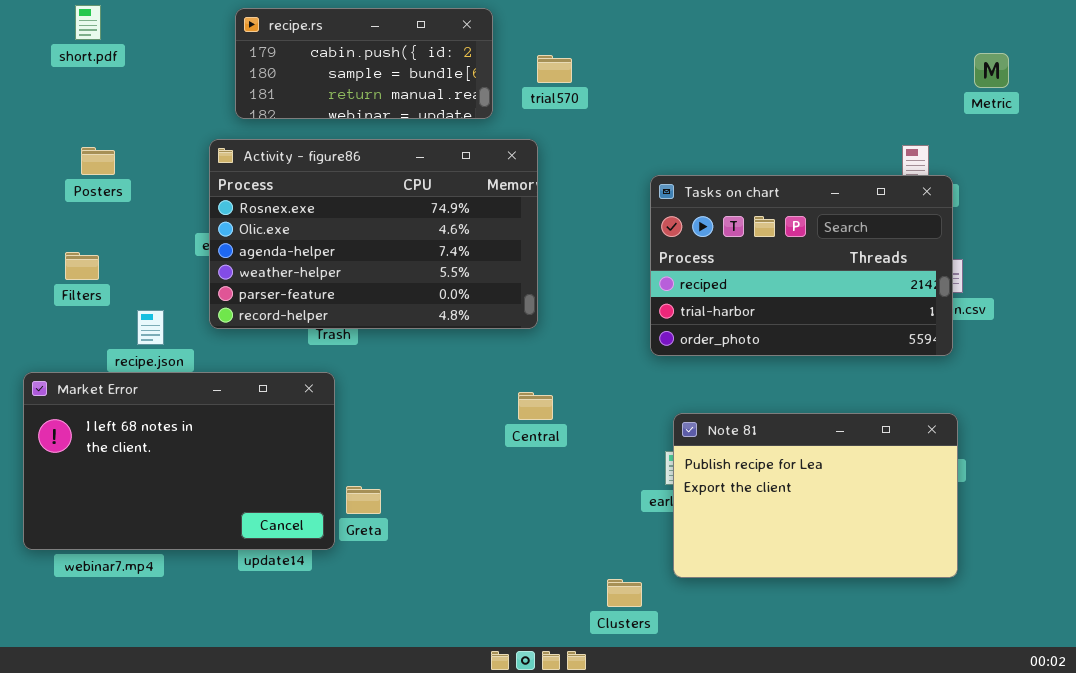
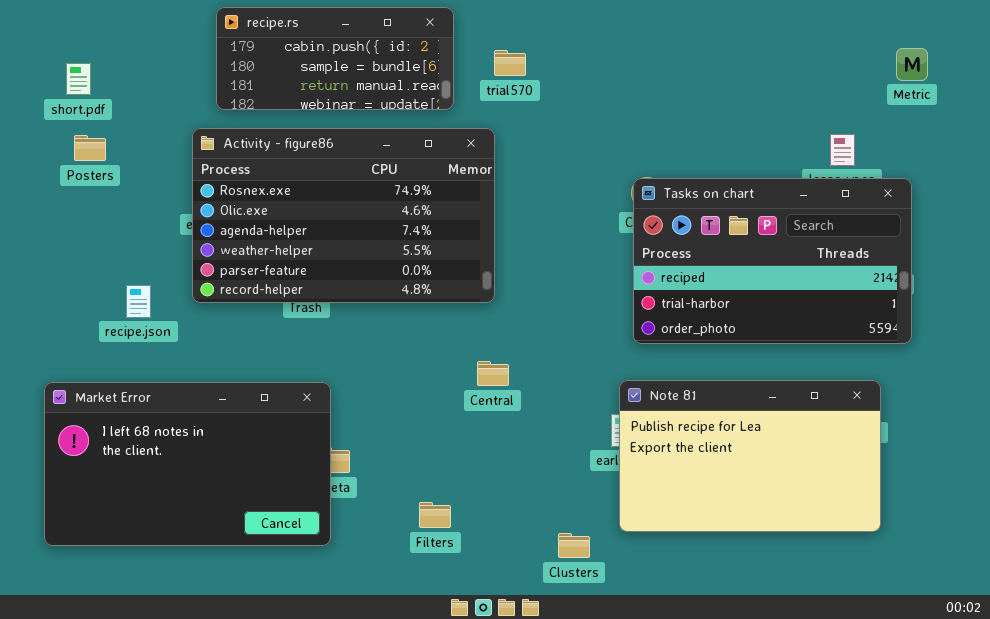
short.pdf: [75,5,101,40] -> [66,63,91,95], moved
Tasks on chart: [650,175,953,356] -> [633,178,912,344], moved
Filters: [65,252,99,280] -> [419,502,451,528], moved
Market Error: [23,372,335,550] -> [44,382,331,546], moved

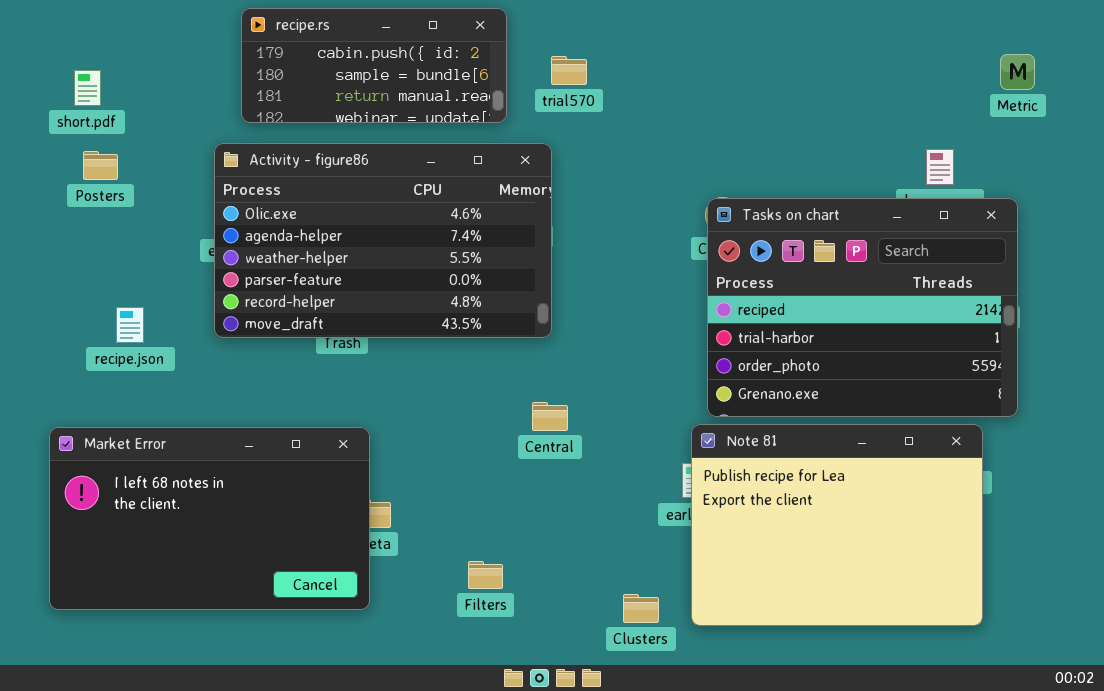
Activity - figure86: [192,128,495,303] -> [214,143,552,338], scrolled down 1 row
Tasks on chart: [633,178,912,344] -> [707,198,1018,417], resized
recipe.json: [126,285,151,318] -> [116,307,144,343], moved
Note 81: [619,380,881,532] -> [691,424,983,626], resized

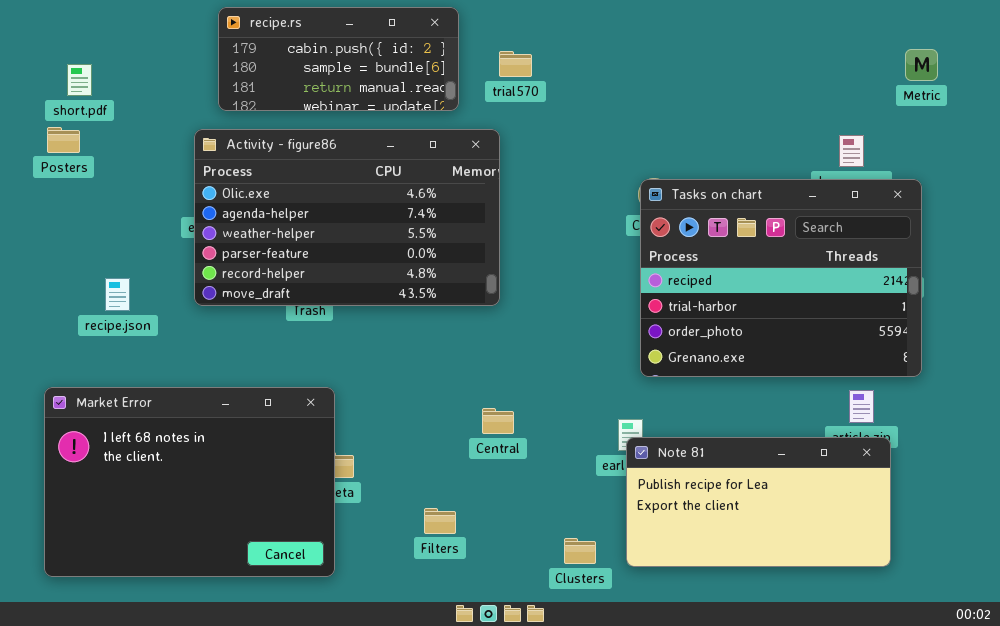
Posters: [83,151,118,180] -> [47,127,80,153], moved
Central: [532,402,568,431] -> [482,408,514,434], moved
Note 81: [691,424,983,626] -> [626,437,891,567], resized
Market Error: [49,427,370,610] -> [44,387,335,577], resized

